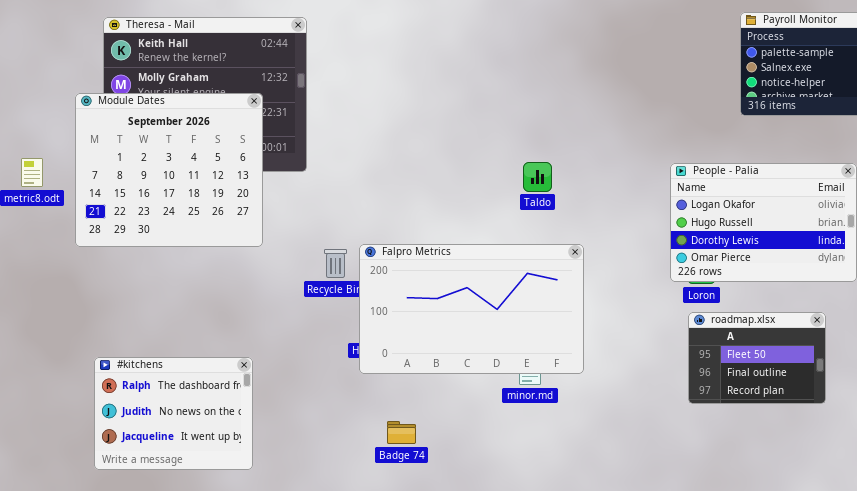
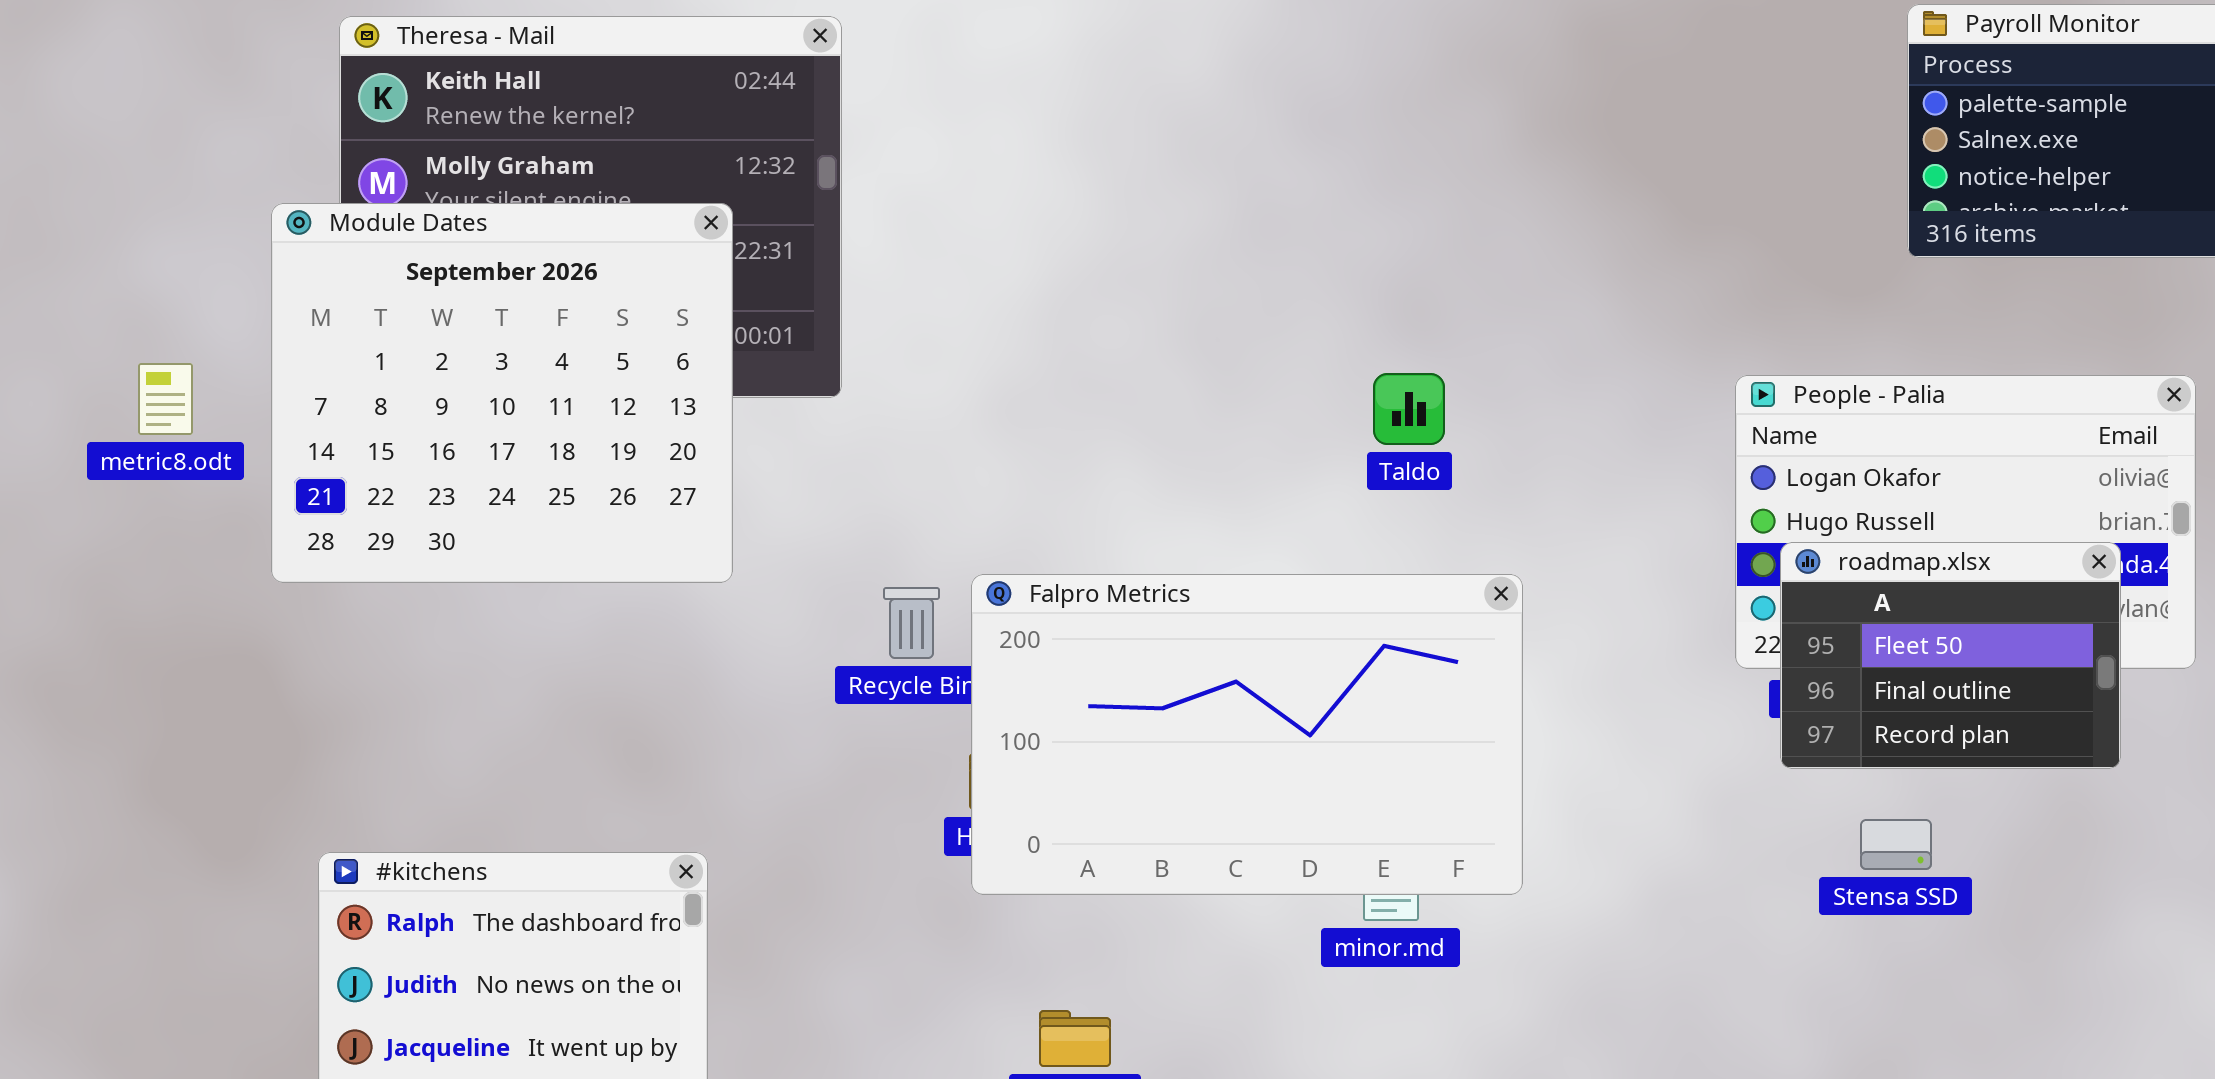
roadmap.xlsx: [688,312,826,404] -> [1780,542,2121,769], moved

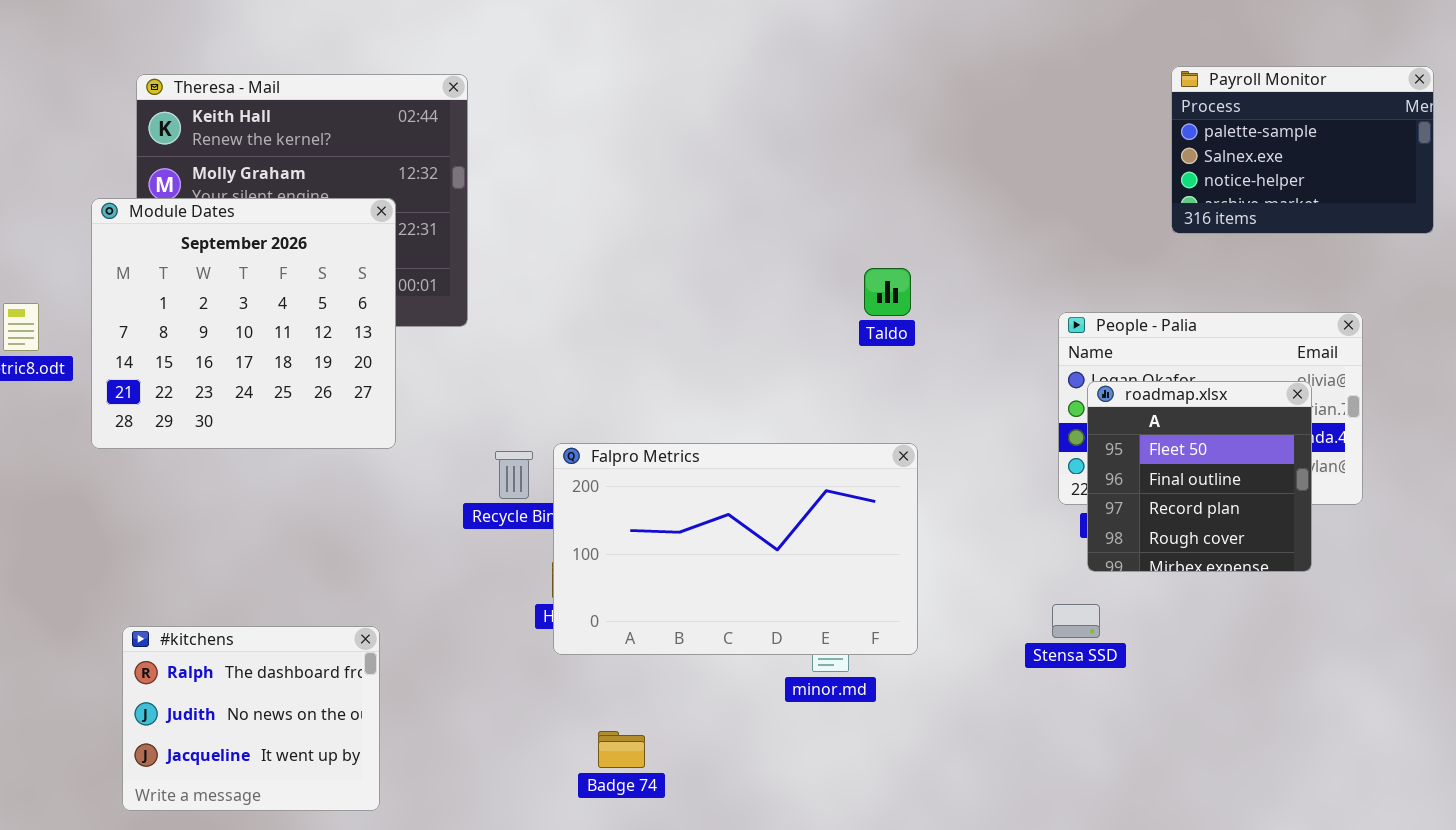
Taldo: [1373,373,1445,445] -> [864,268,911,316], moved
roadmap.xlsx: [1780,542,2121,769] -> [1087,381,1312,572], resized
Stensa SSD: [1860,819,1932,870] -> [1052,604,1100,638], moved

